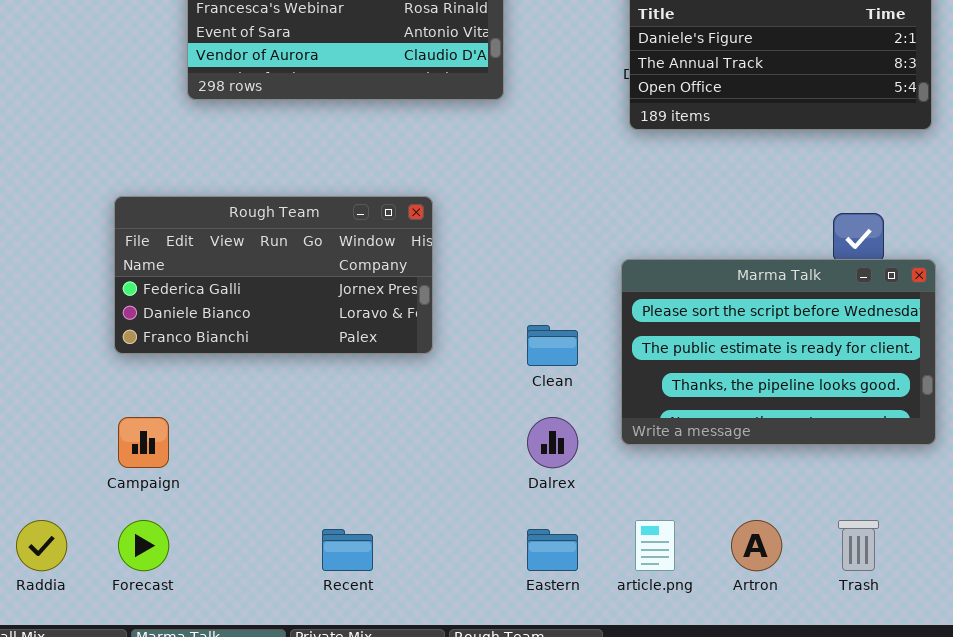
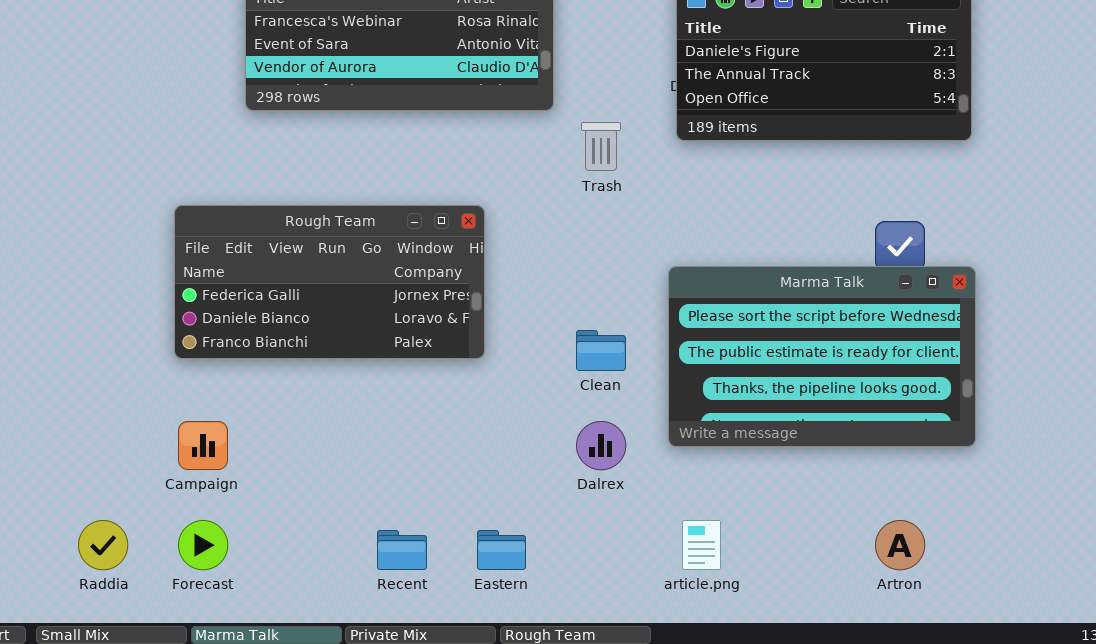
Artron: [731,520,782,571] -> [875,520,925,570], moved
Trash: [838,520,879,571] -> [581,122,621,171], moved
Eastern: [527,529,578,571] -> [477,530,526,570], moved

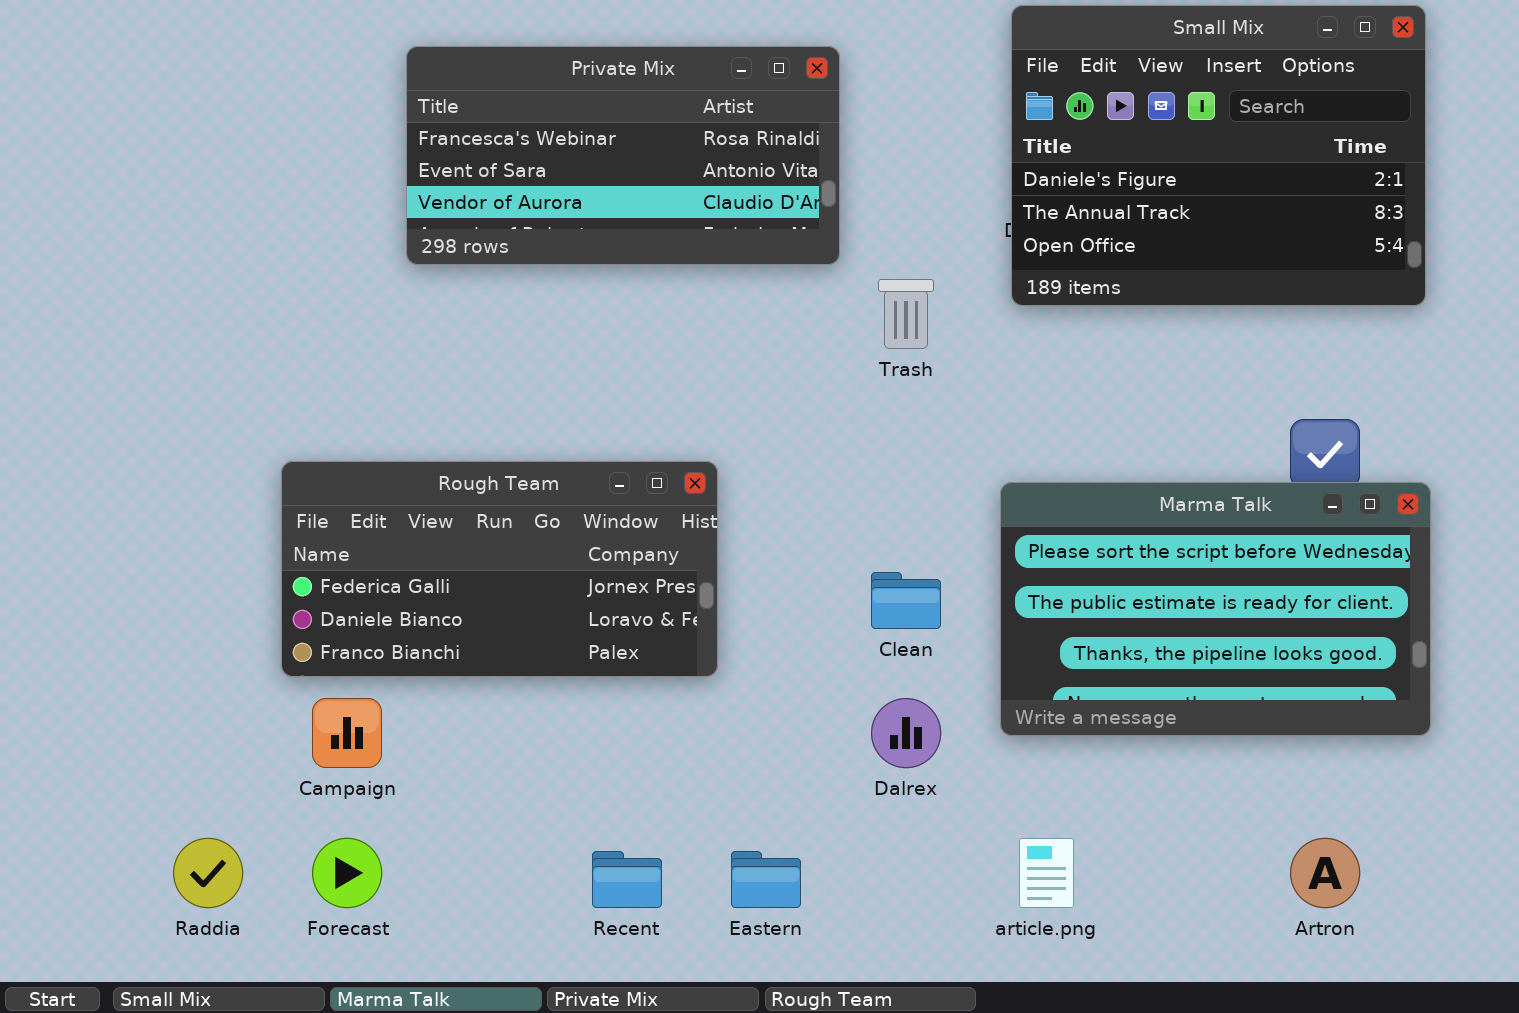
Rough Team: [174,205,485,359] -> [281,461,718,677], moved

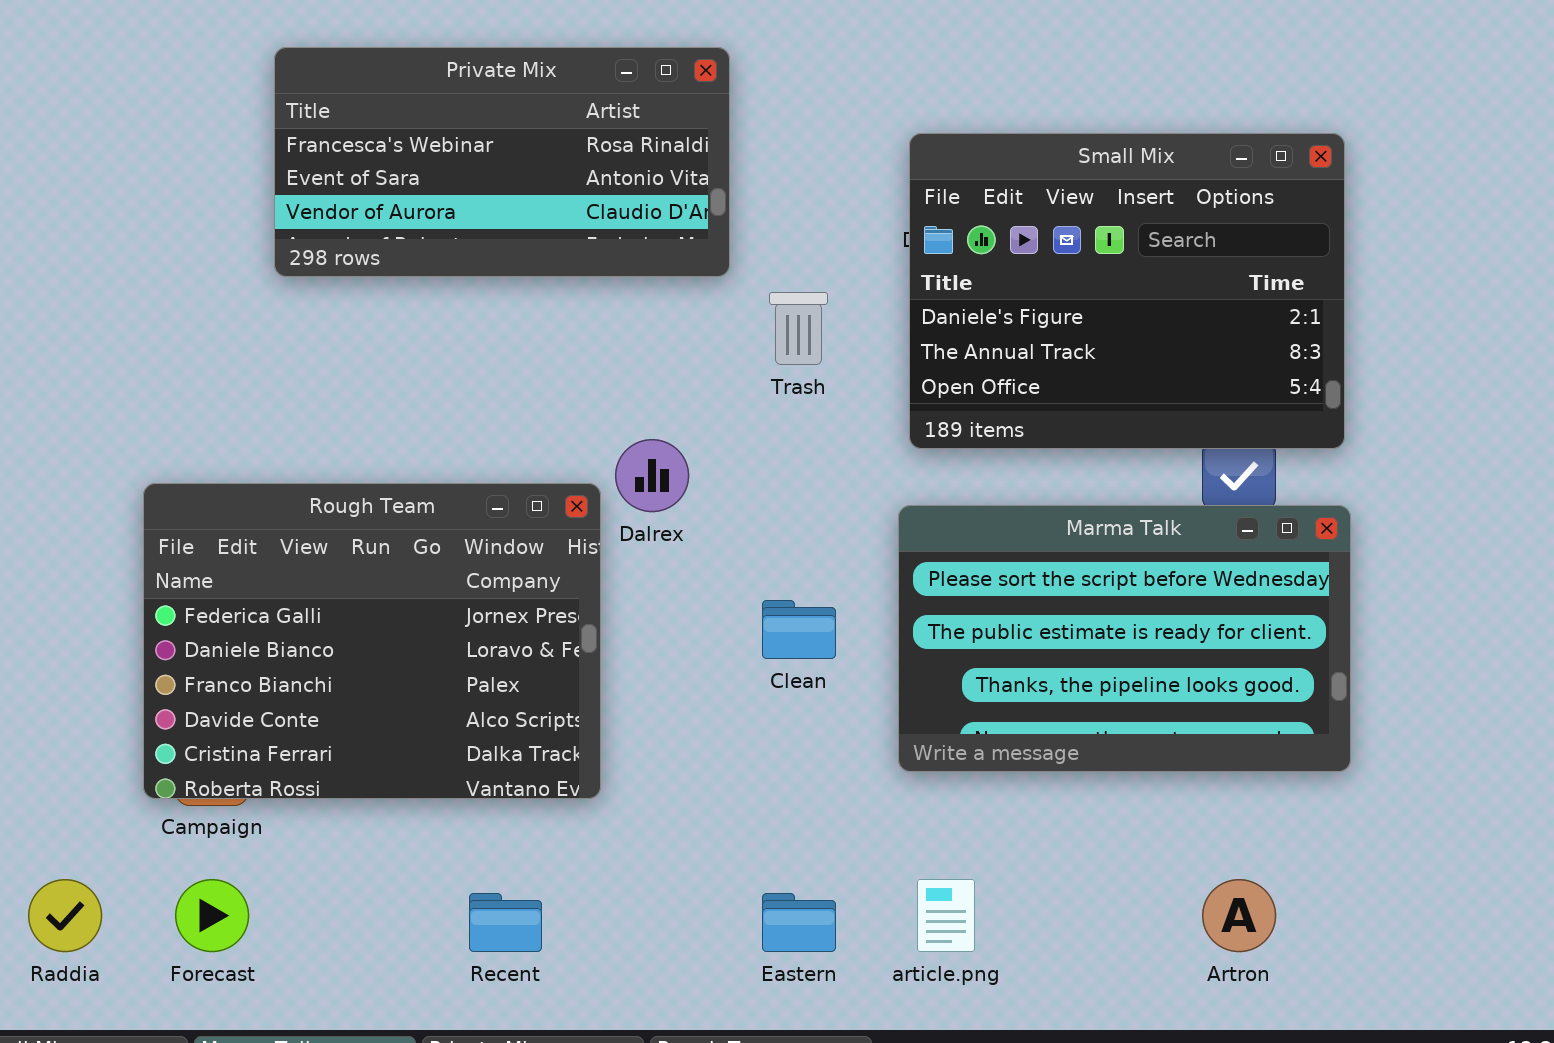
Small Mix: [1011,5,1426,306] -> [909,133,1345,449], moved
Rough Team: [281,461,718,677] -> [143,483,601,799], resized
Dalrex: [871,698,941,768] -> [615,439,689,512], moved
Eastern: [731,851,801,908] -> [762,893,836,952], moved

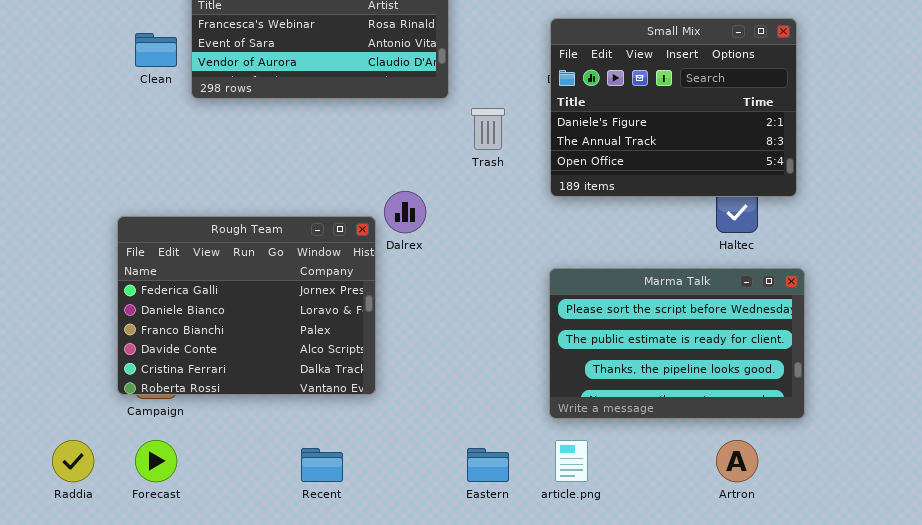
Marma Talk: [898,505,1351,772] -> [549,268,805,419], moved
Clean: [762,600,836,659] -> [135,33,177,67], moved

